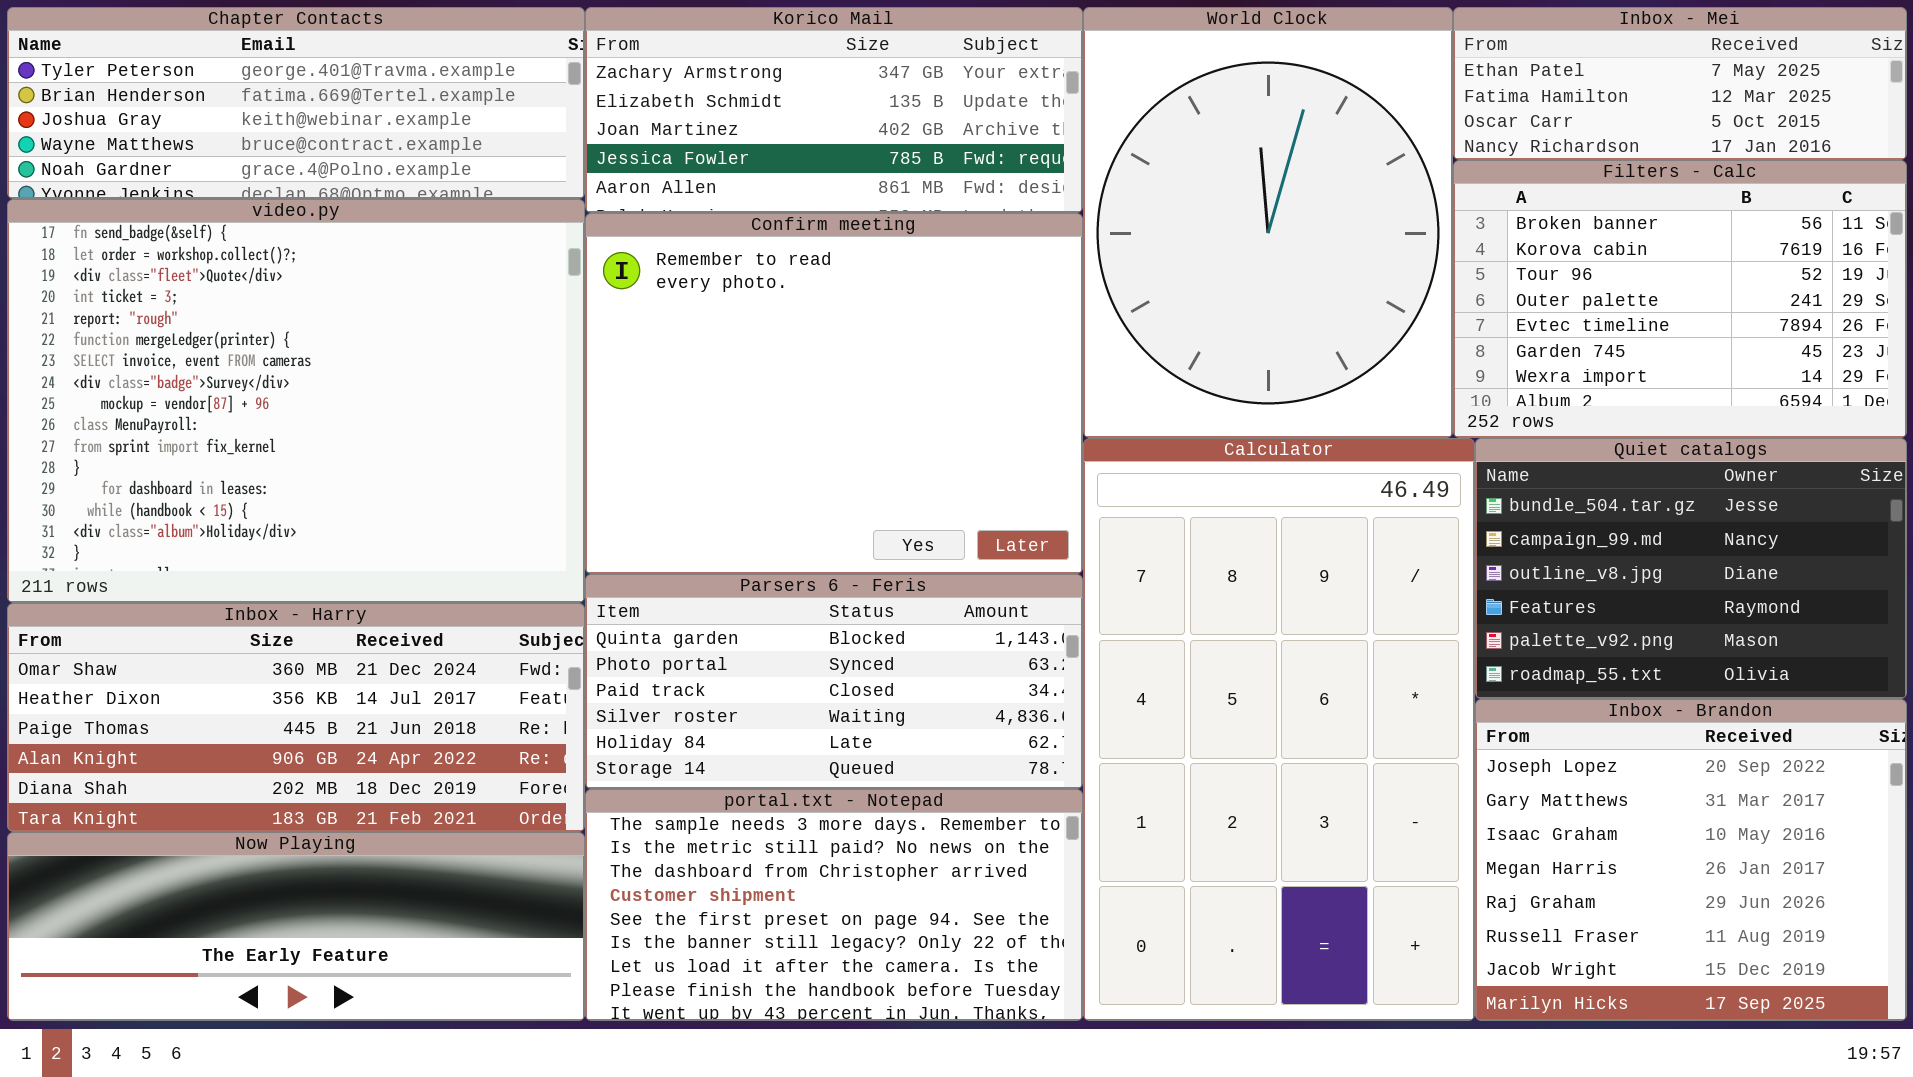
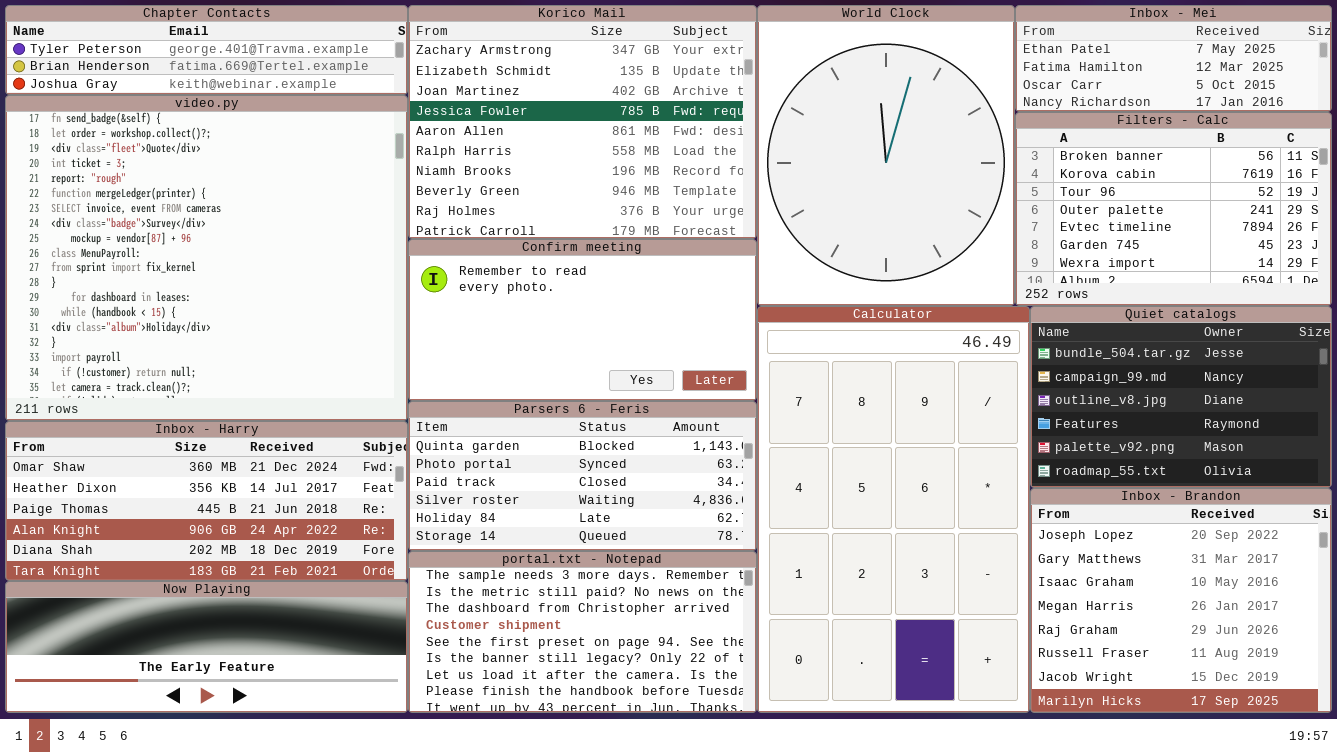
Chapter Contacts: [7,7,585,199] -> [5,5,408,95], resized
Korico Mail: [585,7,1083,213] -> [408,5,757,239], resized
video.py: [7,199,585,603] -> [5,95,408,421], resized
Confirm meeting: [585,213,1083,574] -> [408,239,757,401], resized

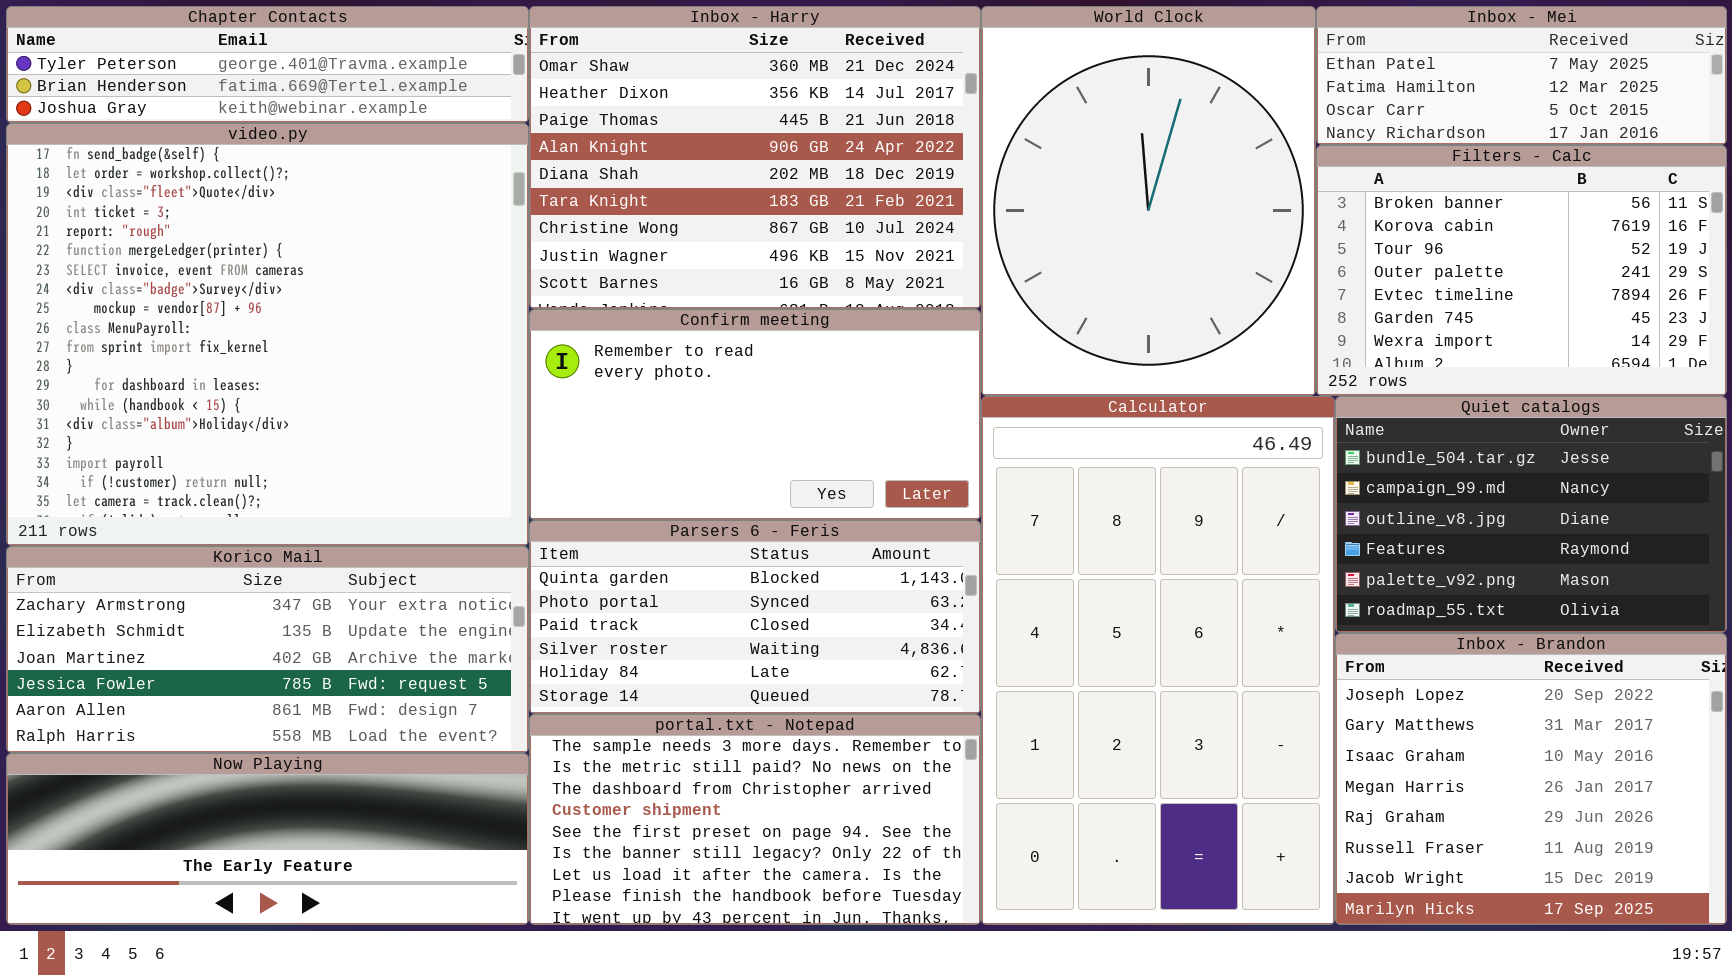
Korico Mail: [408,5,757,239] -> [6,546,529,753], moved, resized
Inbox - Harry: [5,421,408,581] -> [529,6,981,309], moved, resized

